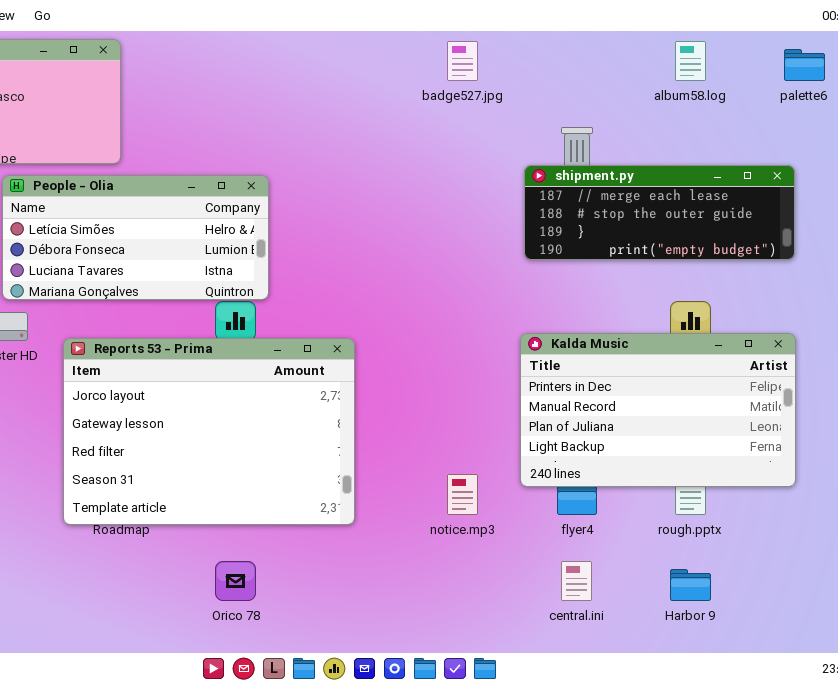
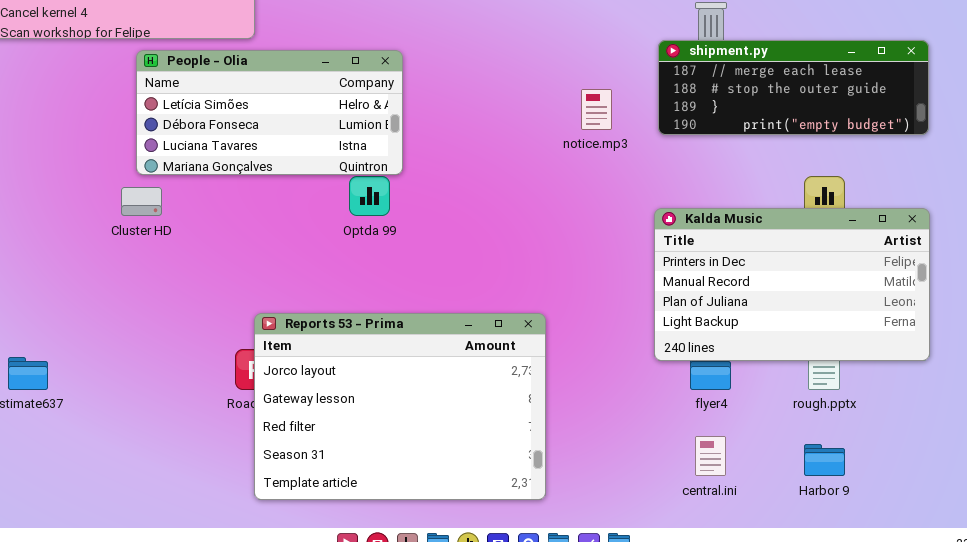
Reports 53 - Prima: [63,338,355,525] -> [254,313,546,500], moved
notice.mp3: [447,474,478,515] -> [581,89,612,130], moved

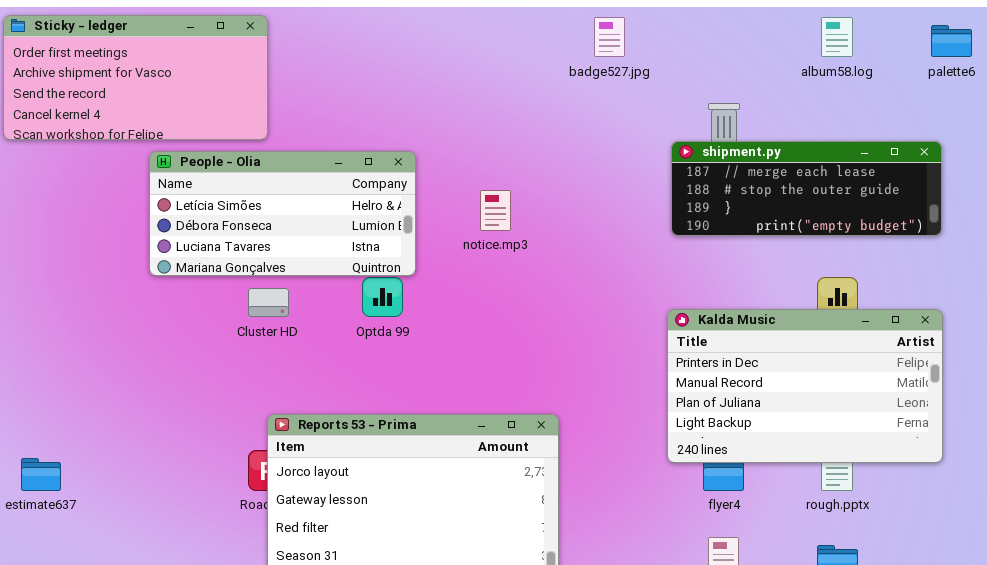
notice.mp3: [581,89,612,130] -> [480,190,511,231], moved
Cluster HD: [121,187,162,216] -> [248,288,289,317], moved

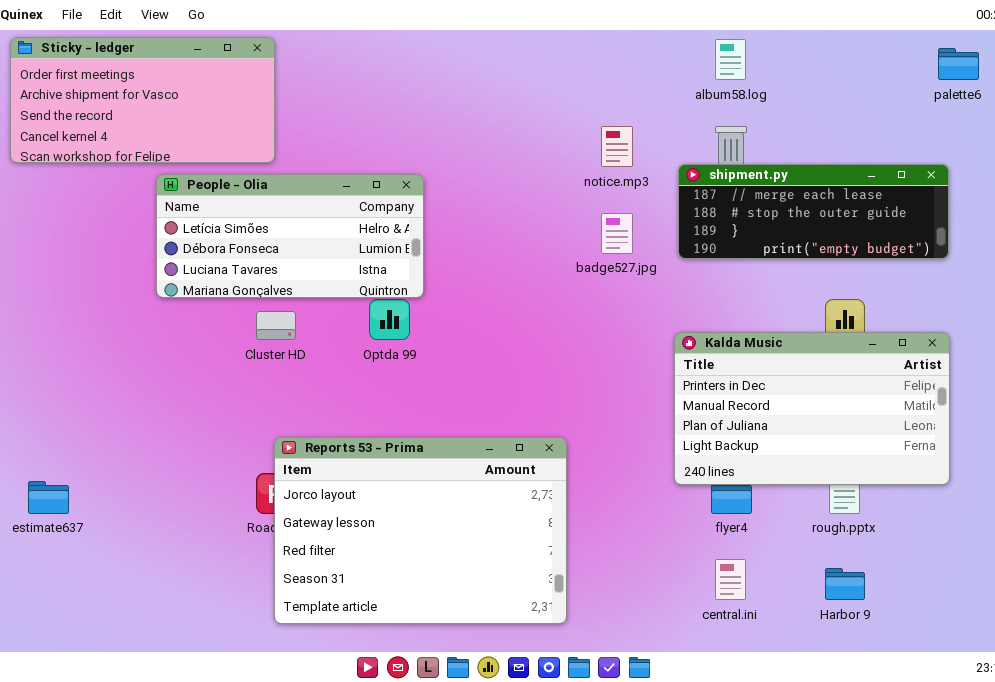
badge527.jpg: [594,17,625,57] -> [601,213,633,254], moved
album58.log: [821,17,853,57] -> [715,39,746,80], moved
notice.mp3: [480,190,511,231] -> [601,126,633,167], moved

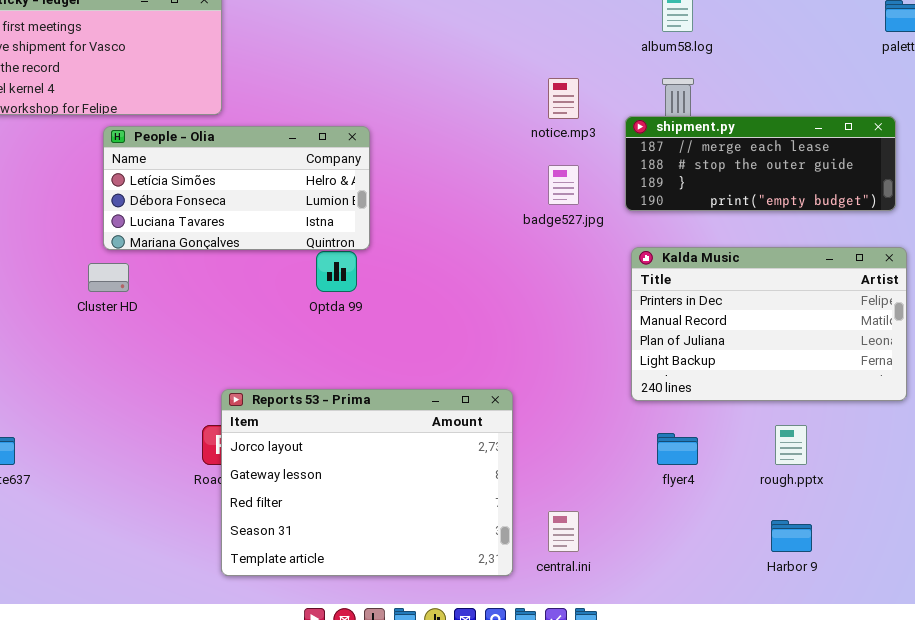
Cluster HD: [256,311,296,340] -> [88,263,129,292], moved
Kalda Music: [674,332,950,485] -> [631,247,907,401], moved
central.ini: [715,559,746,600] -> [548,511,579,552], moved

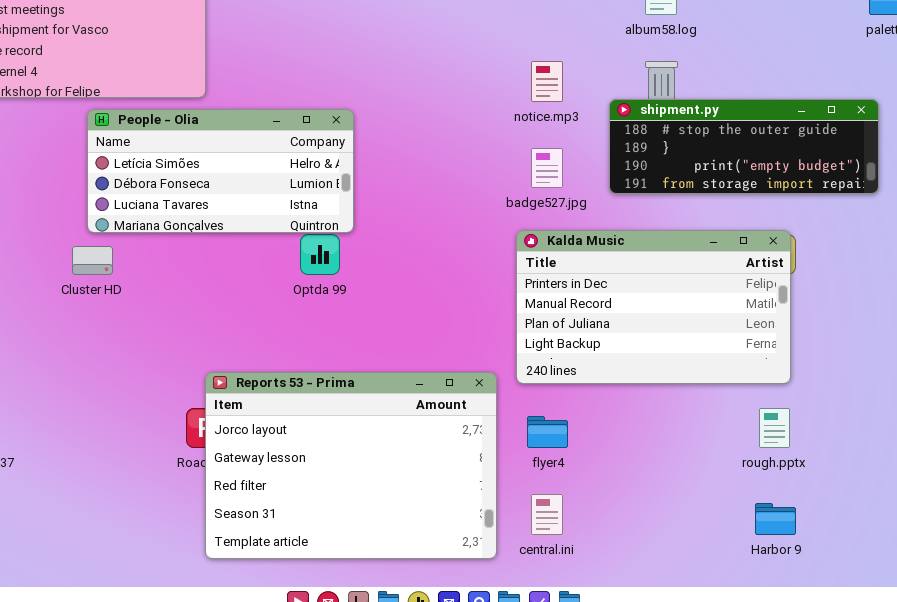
shipment.py: [625,116,896,211] -> [609,99,879,194], scrolled down 1 row
Kalda Music: [631,247,907,401] -> [516,230,791,384], moved
flyer4: [657,433,698,465] -> [527,416,568,448], moved

